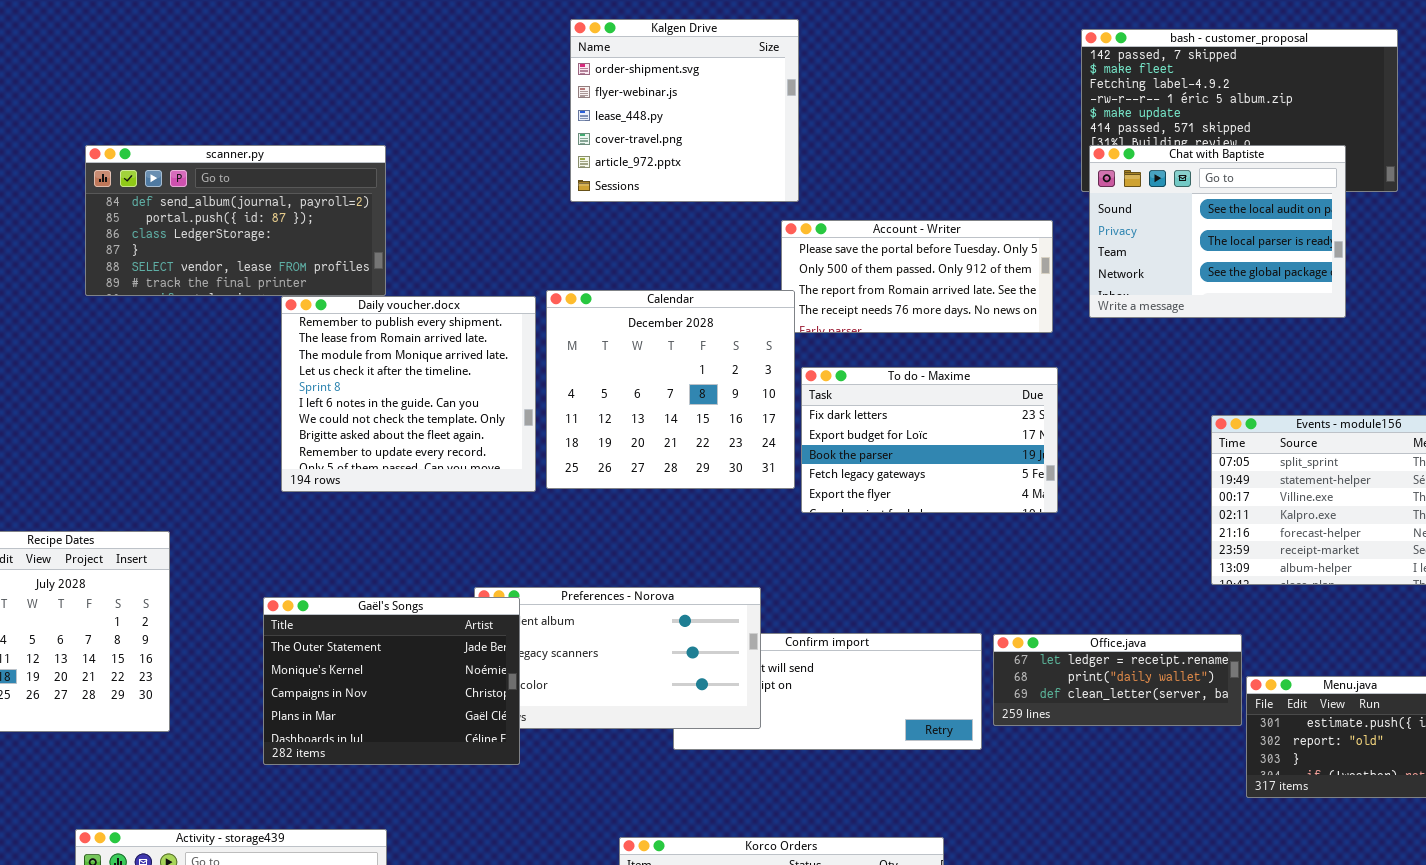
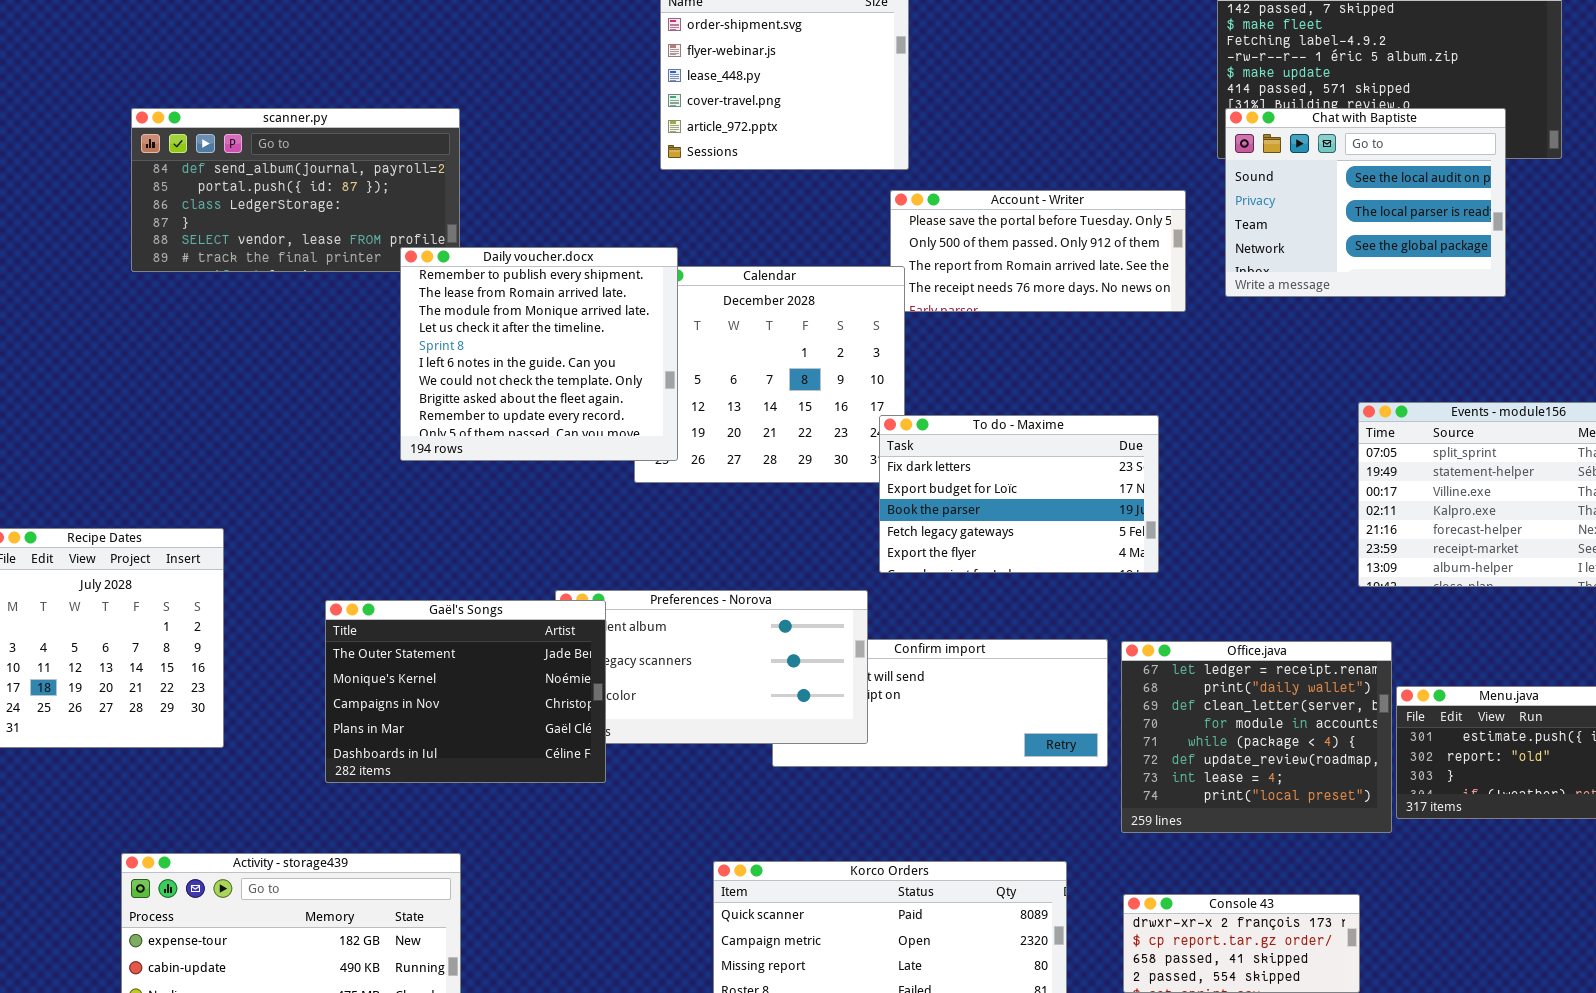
Daily voucher.docx: [281,296,536,492] -> [400,247,678,461], moved
To do - Maxime: [801,367,1058,513] -> [879,415,1159,573], moved
Office.java: [993,634,1242,726] -> [1121,641,1392,833], resized

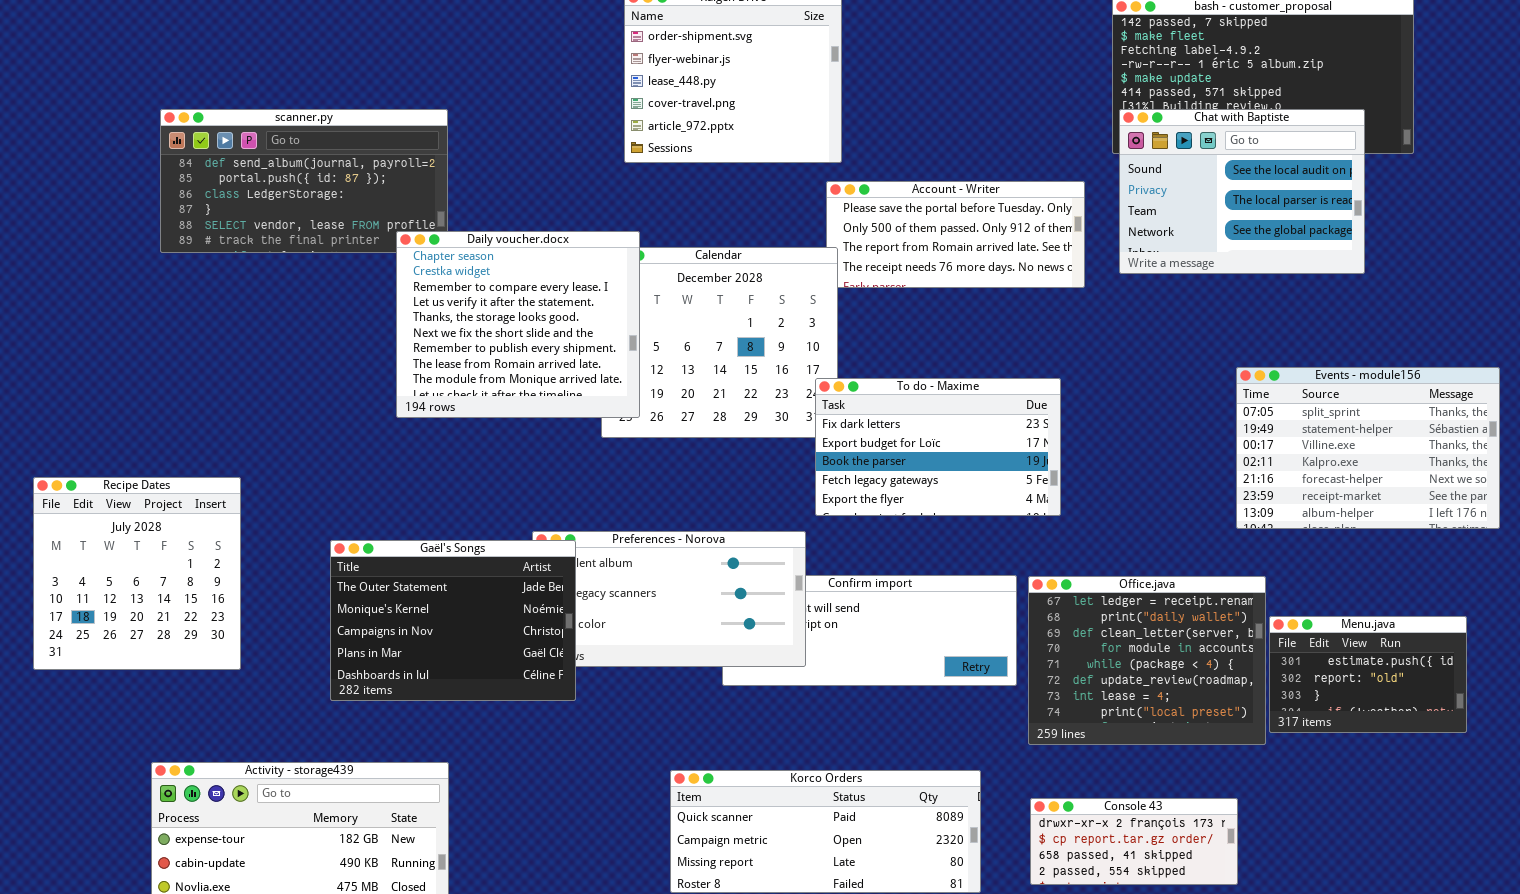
Daily voucher.docx: [400,247,678,461] -> [396,231,640,418], scrolled up 6 rows

